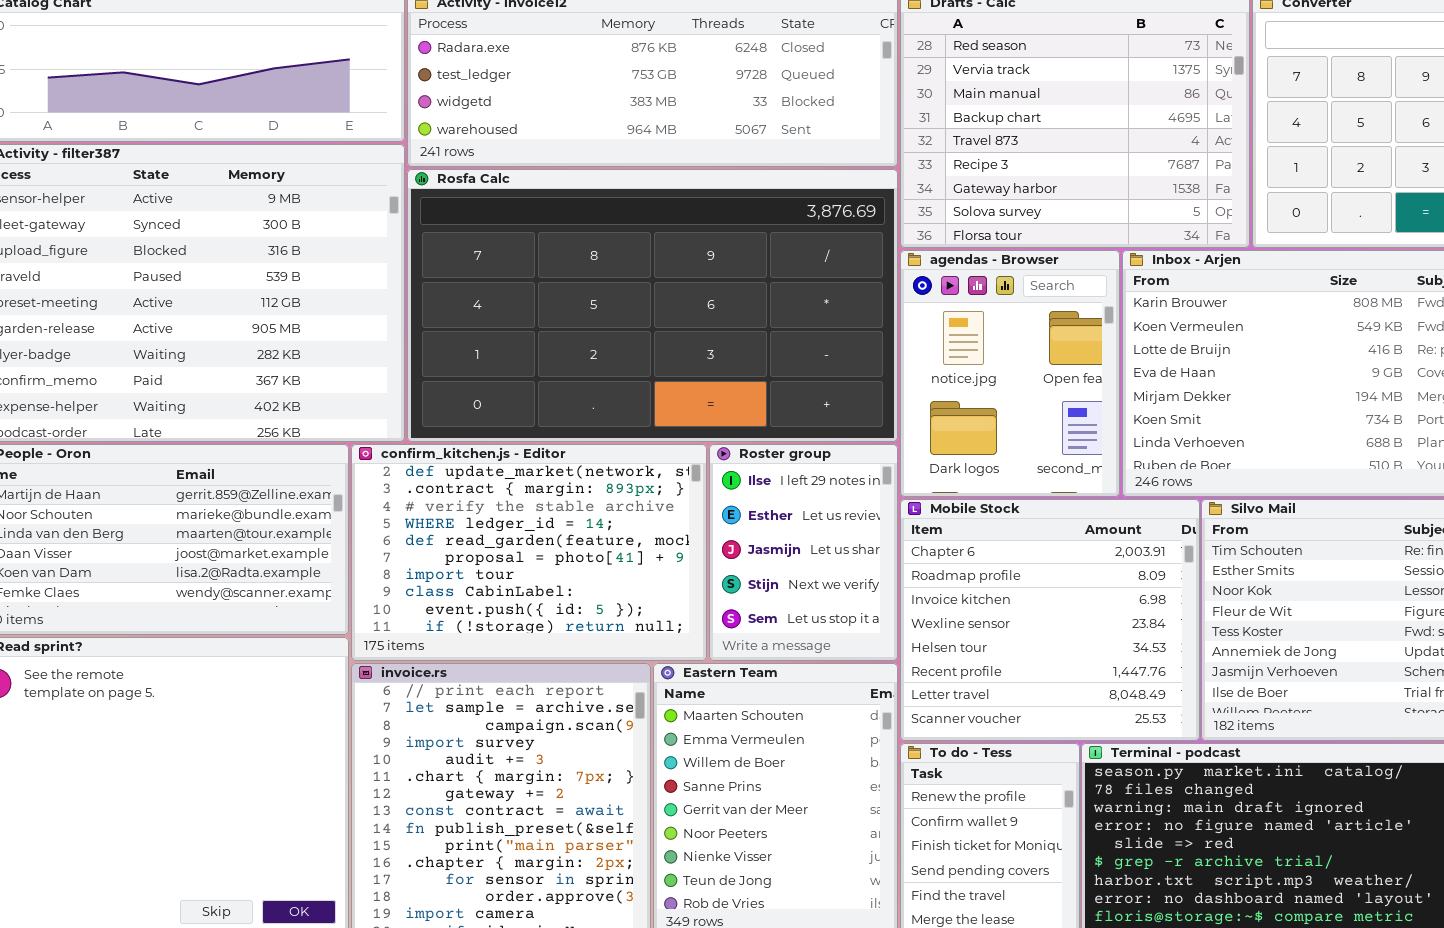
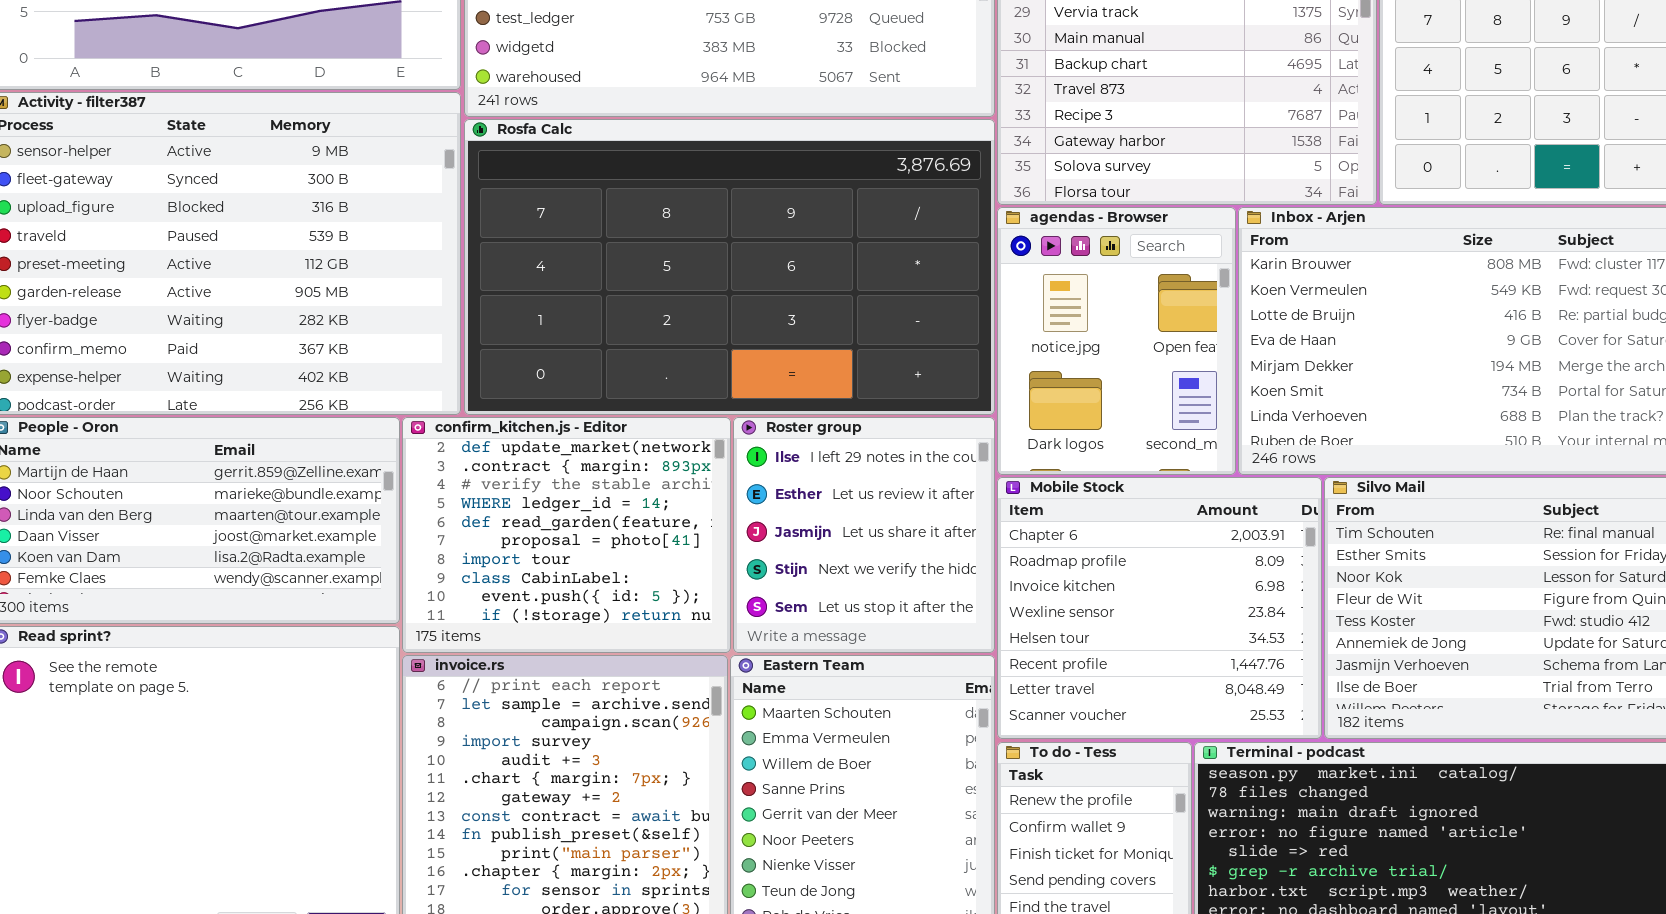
confirm_kitchen.js - Editor: [351,444,707,661] -> [402,417,731,653], resized
Roster group: [709,444,898,661] -> [733,417,995,653], resized

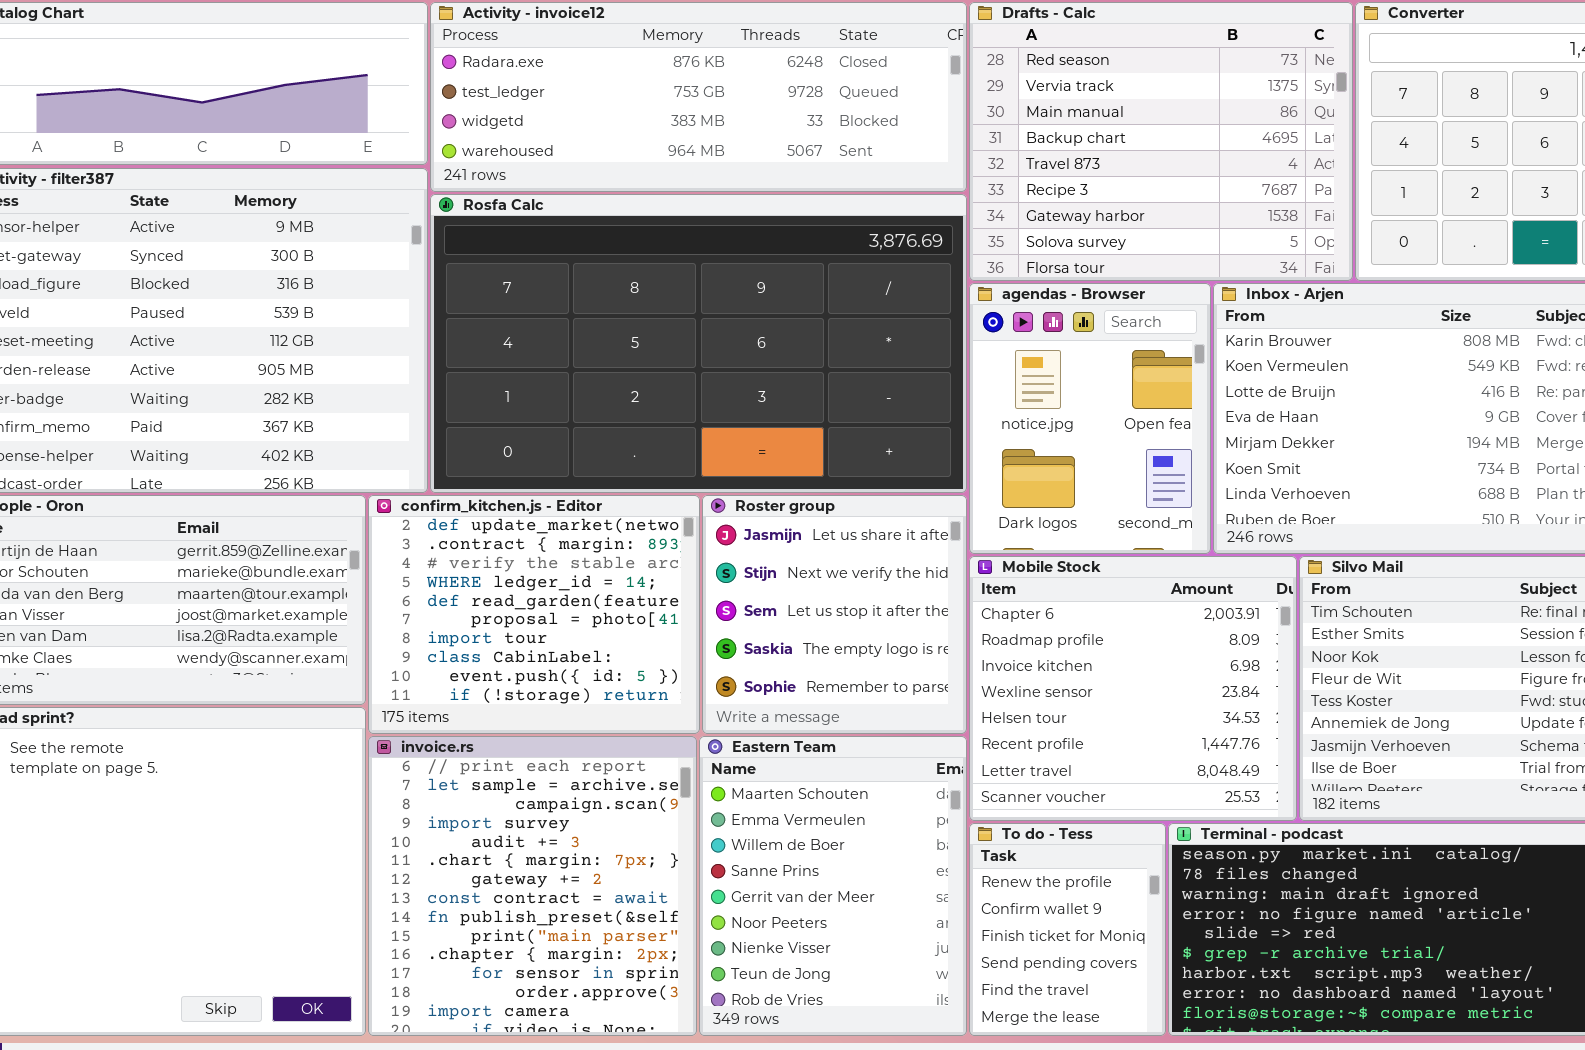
Roster group: [733,417,995,653] -> [702,495,967,734], scrolled down 2 rows

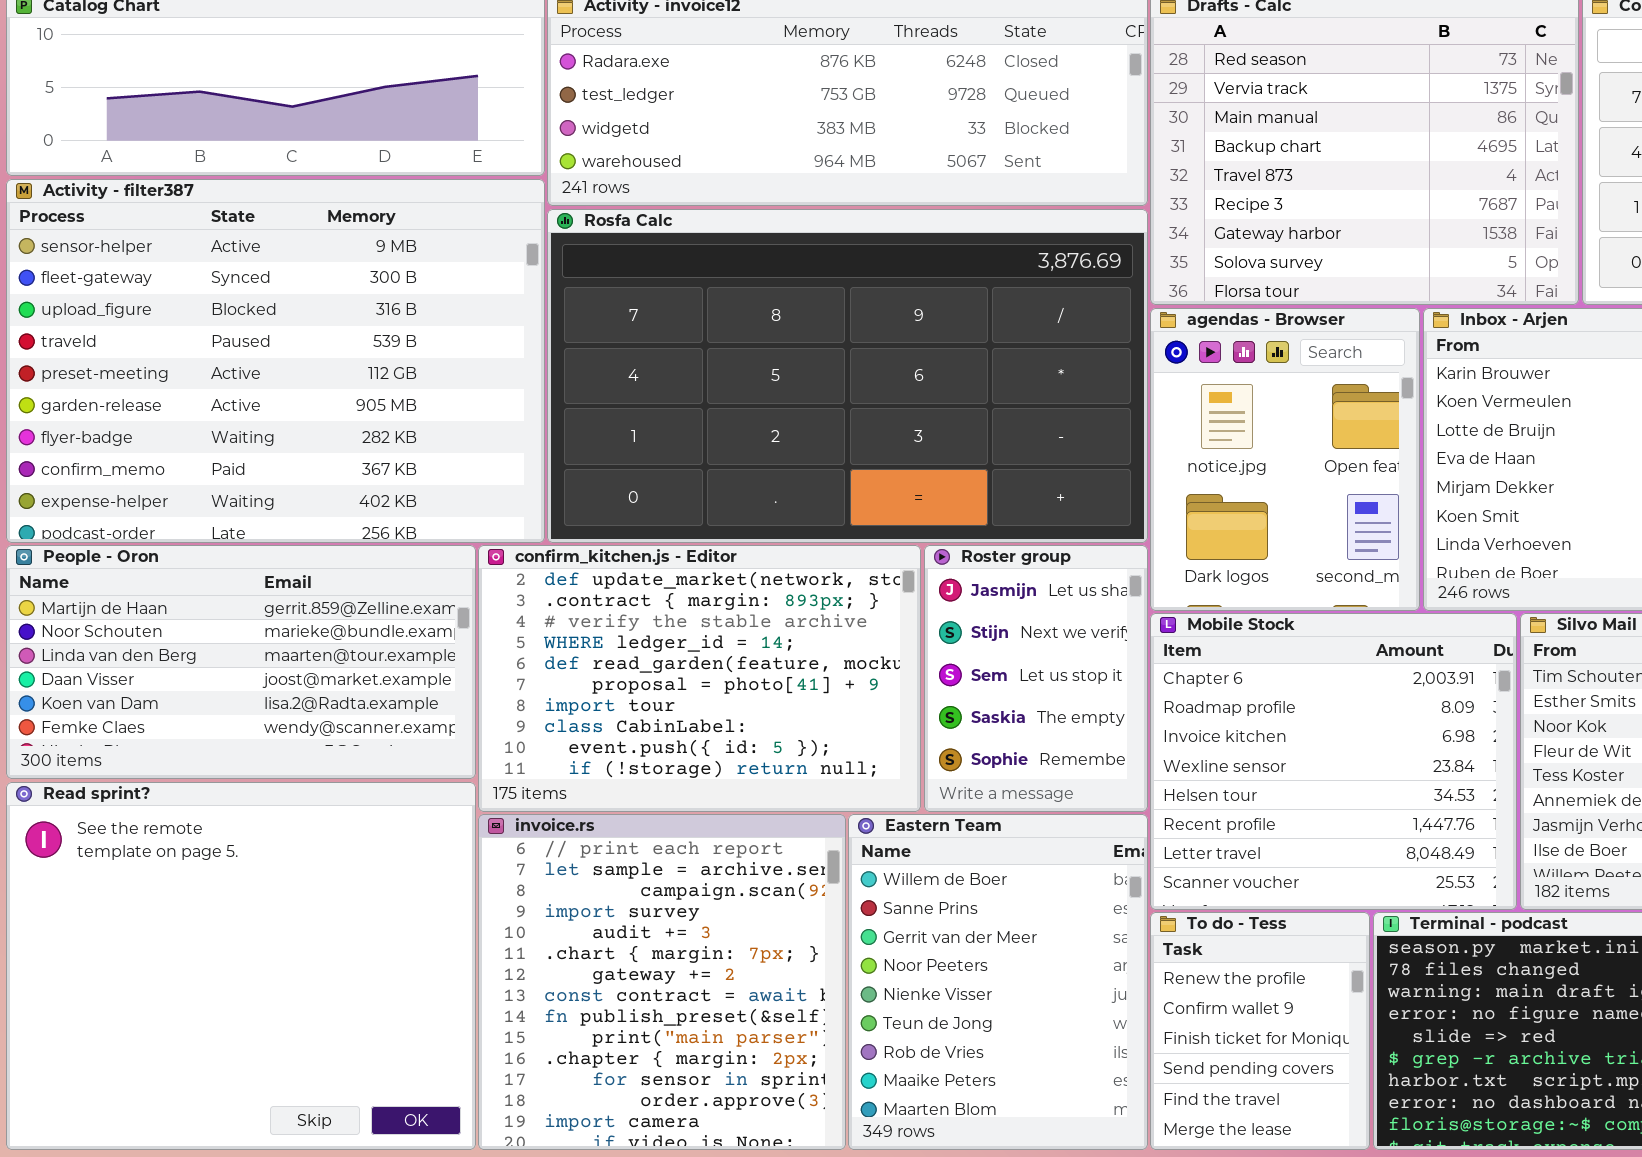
confirm_kitchen.js - Editor: [368,495,700,734] -> [478,545,921,812], resized
Roster group: [702,495,967,734] -> [924,545,1148,812], resized
Eastern Team: [699,736,967,1036] -> [848,814,1148,1150], scrolled down 2 rows

